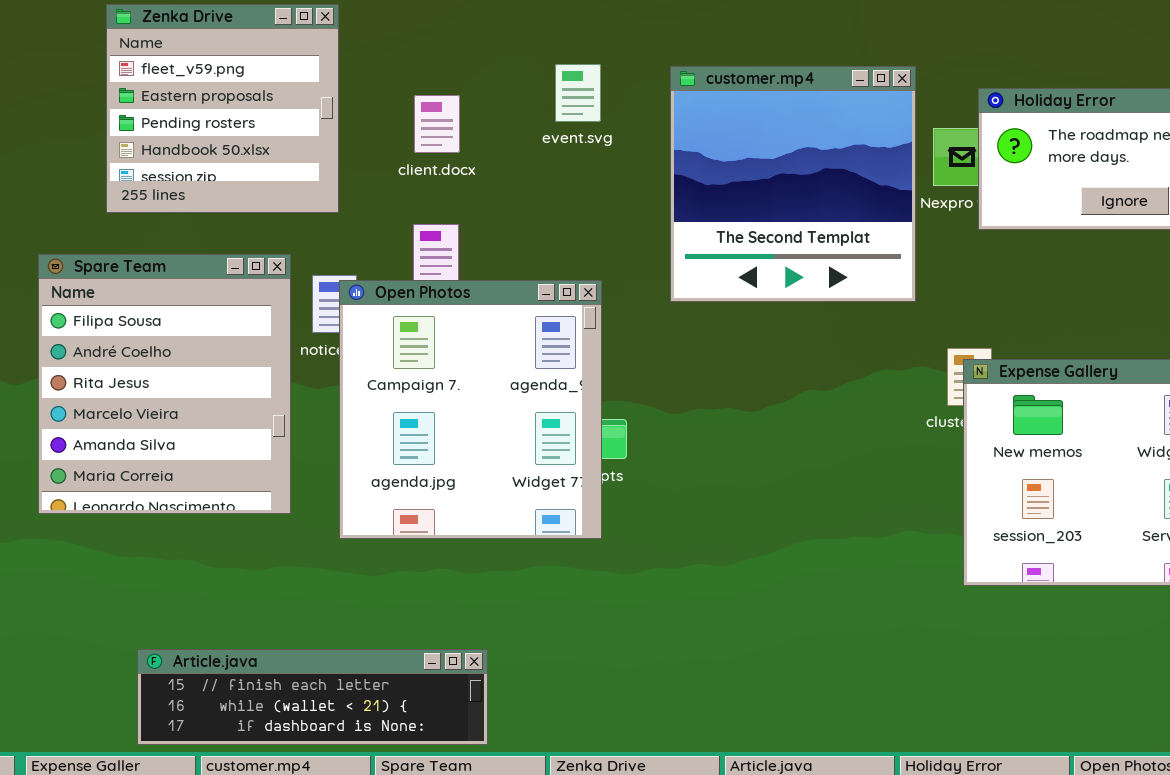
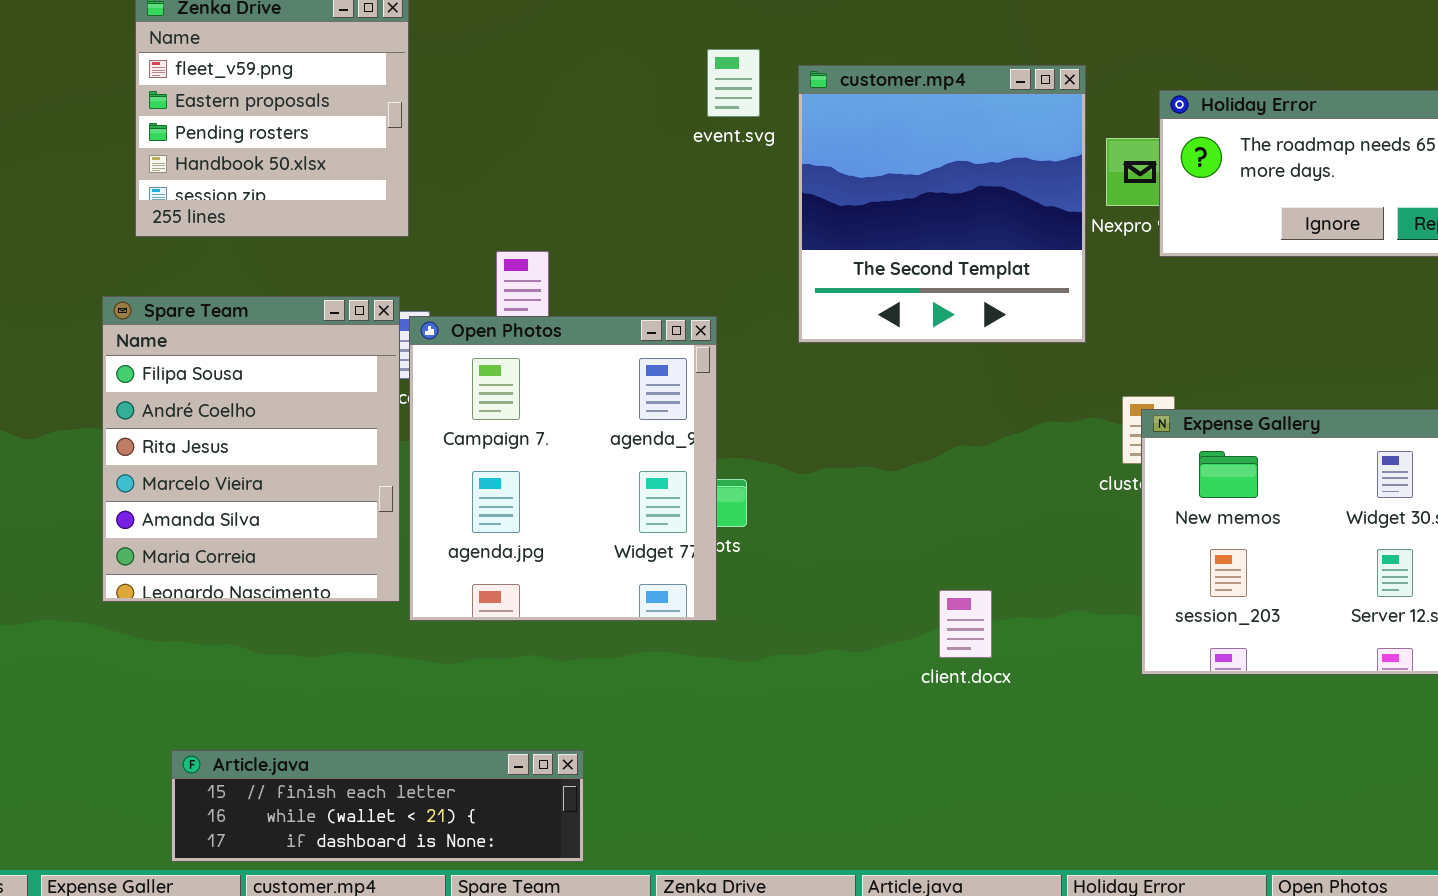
event.svg: [555,64,601,122] -> [707,49,760,117], moved
client.docx: [414,95,460,153] -> [939,590,992,658], moved
Spare Team: [38,254,291,514] -> [102,296,400,602], moved

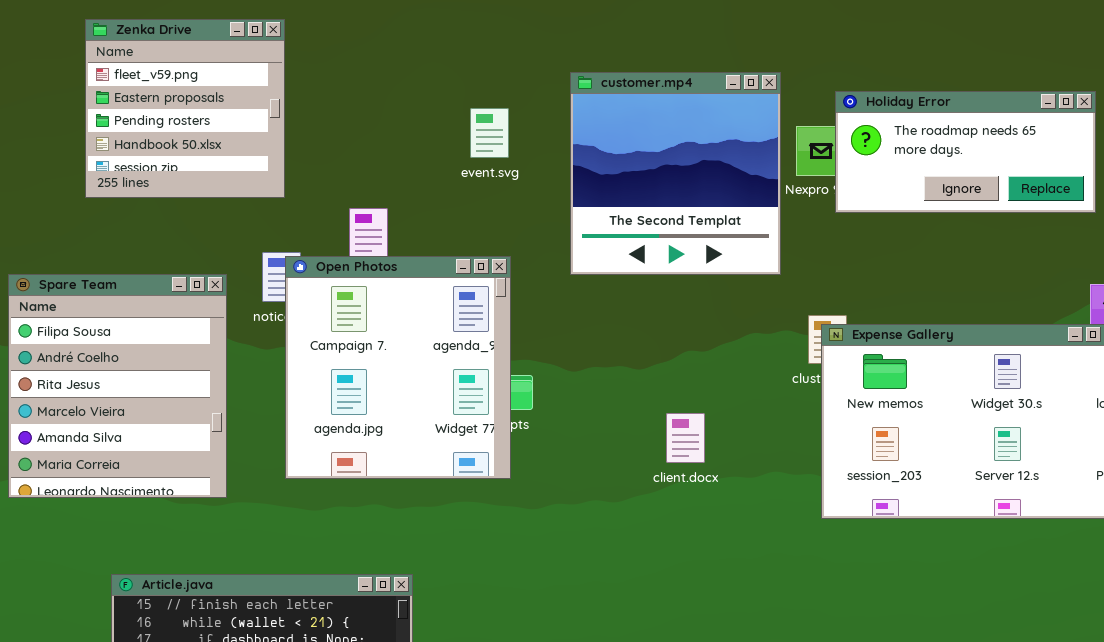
event.svg: [707,49,760,117] -> [470,108,509,158], moved
Spare Team: [102,296,400,602] -> [8,274,227,498], moved
client.docx: [939,590,992,658] -> [666,413,705,463], moved

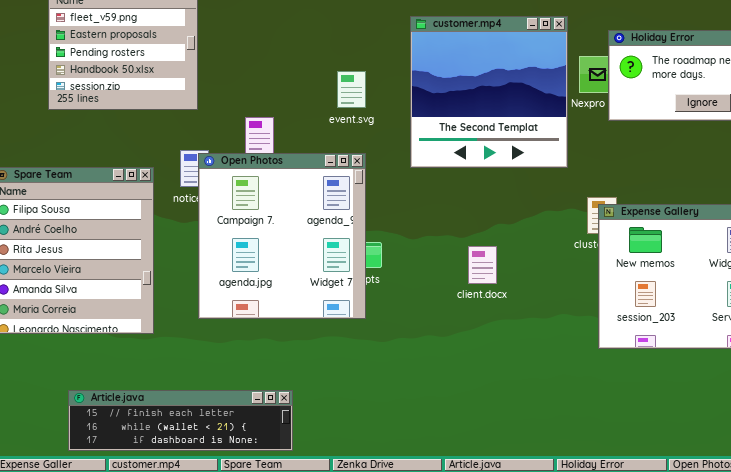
event.svg: [470,108,509,158] -> [337,71,366,108], moved
client.docx: [666,413,705,463] -> [468,246,497,284], moved

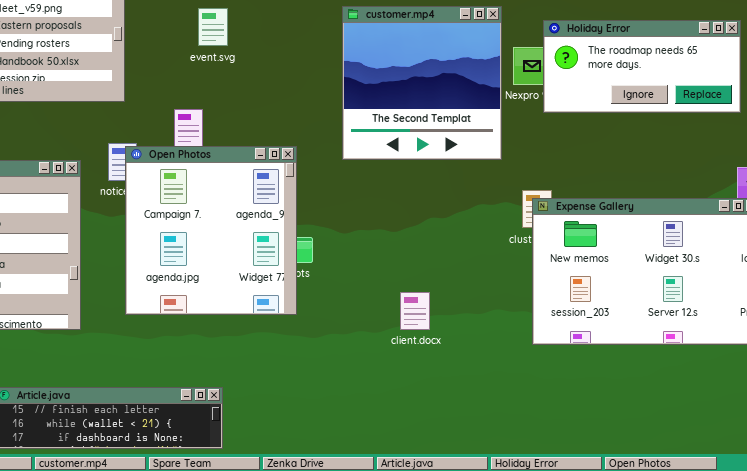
event.svg: [337,71,366,108] -> [198,8,228,46], moved
client.docx: [468,246,497,284] -> [400,292,430,330], moved

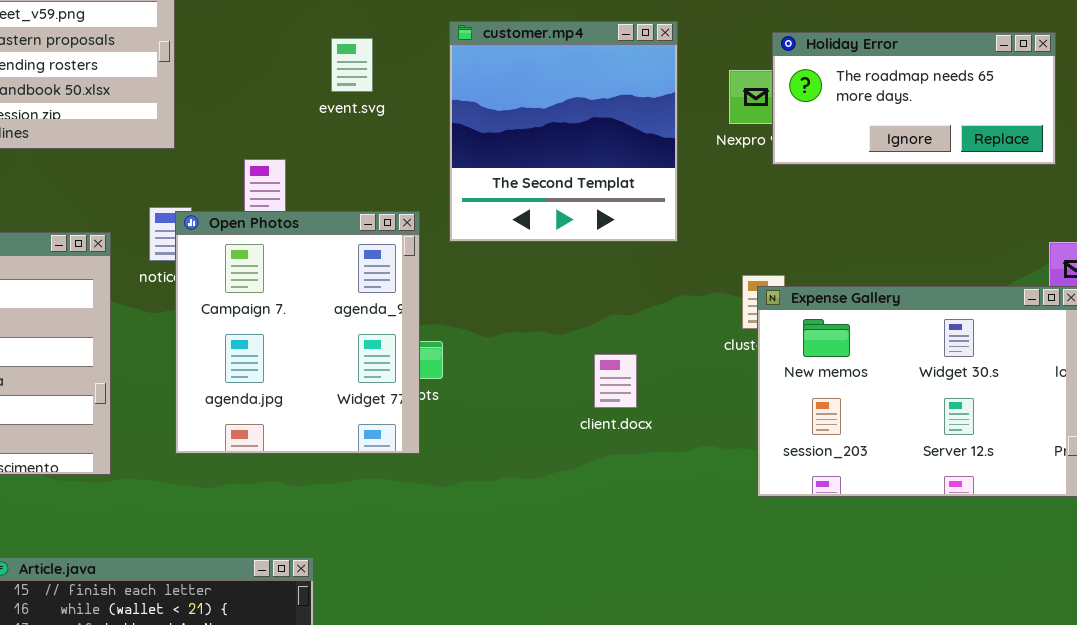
customer.mp4: [342,6,502,160] -> [449,21,678,242], moved
event.svg: [198,8,228,46] -> [331,38,373,92], moved
client.docx: [400,292,430,330] -> [594,354,637,408], moved

